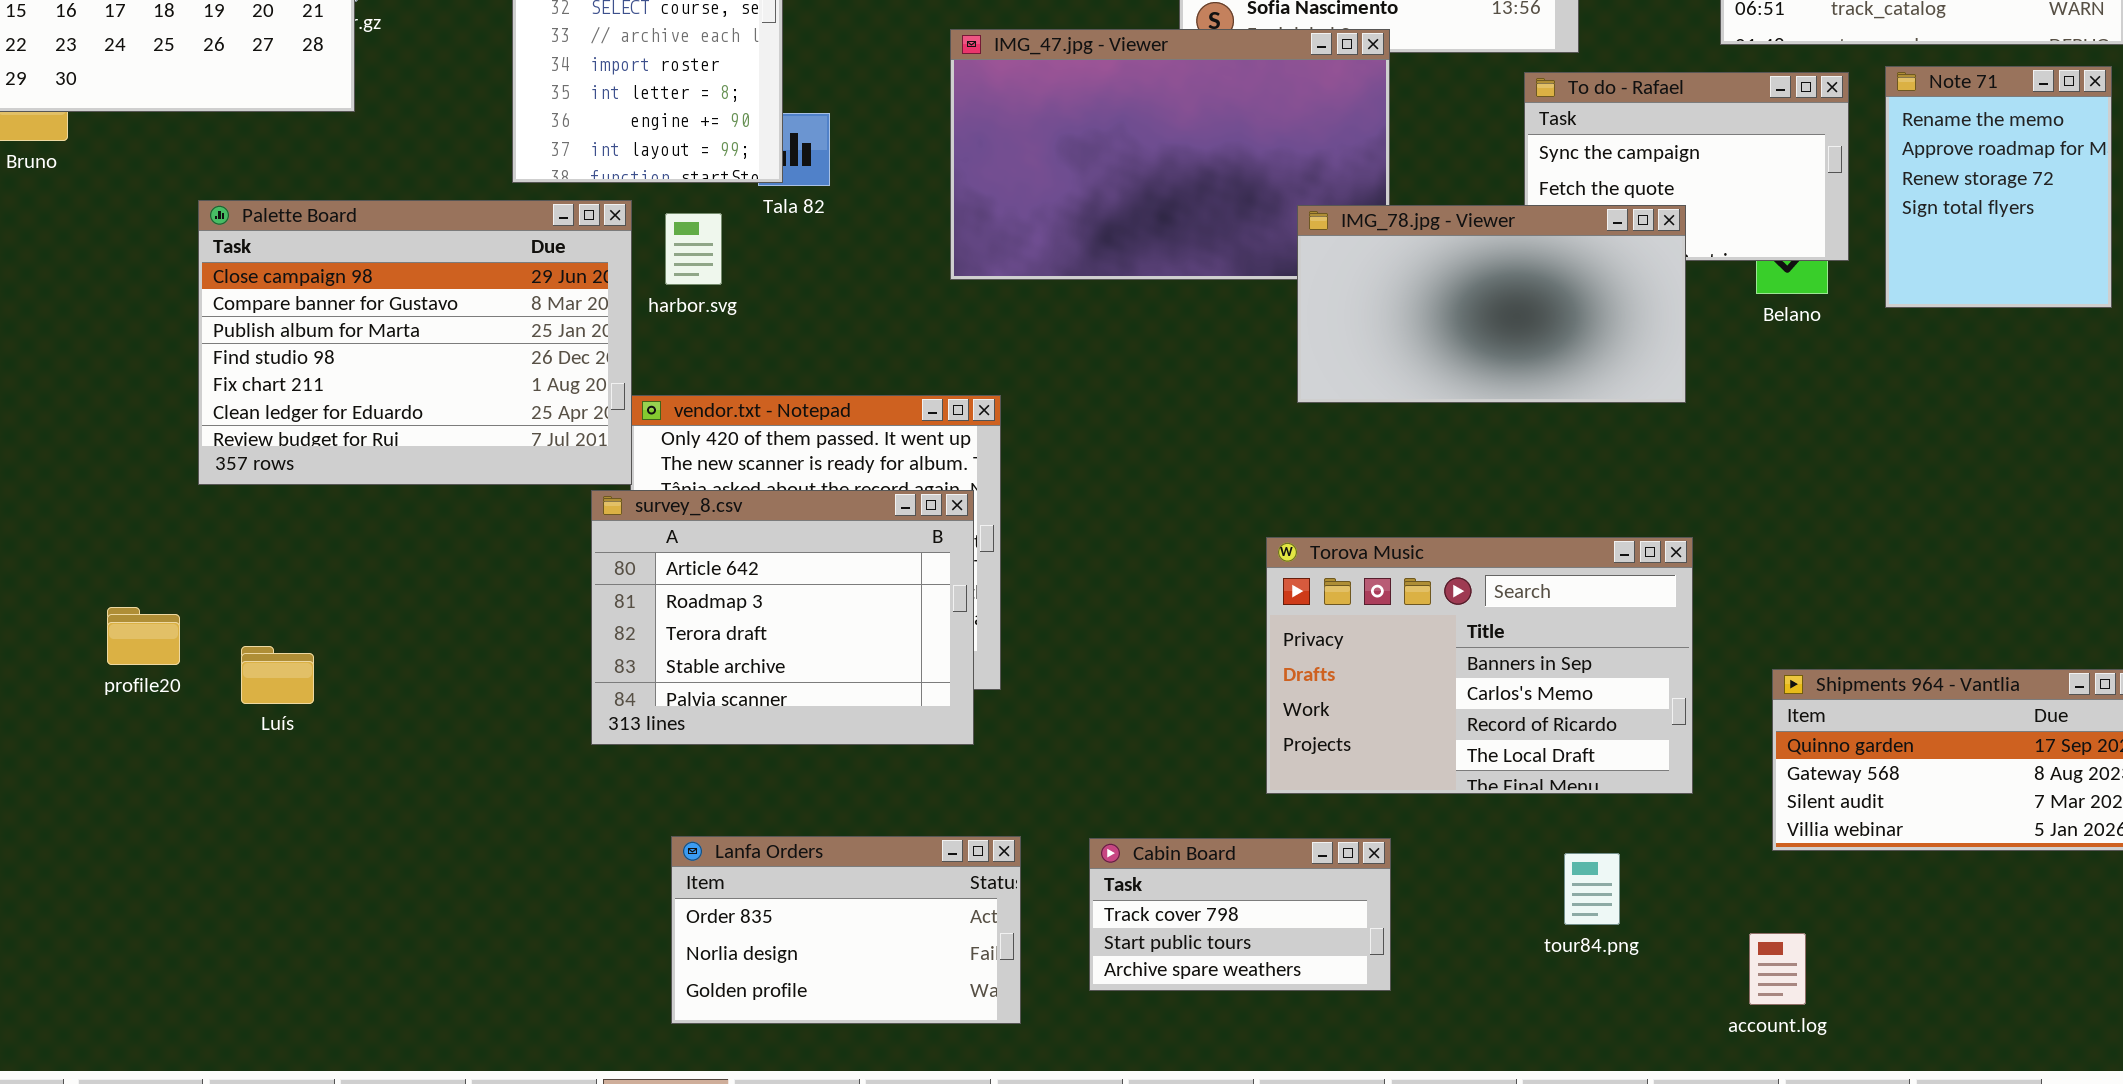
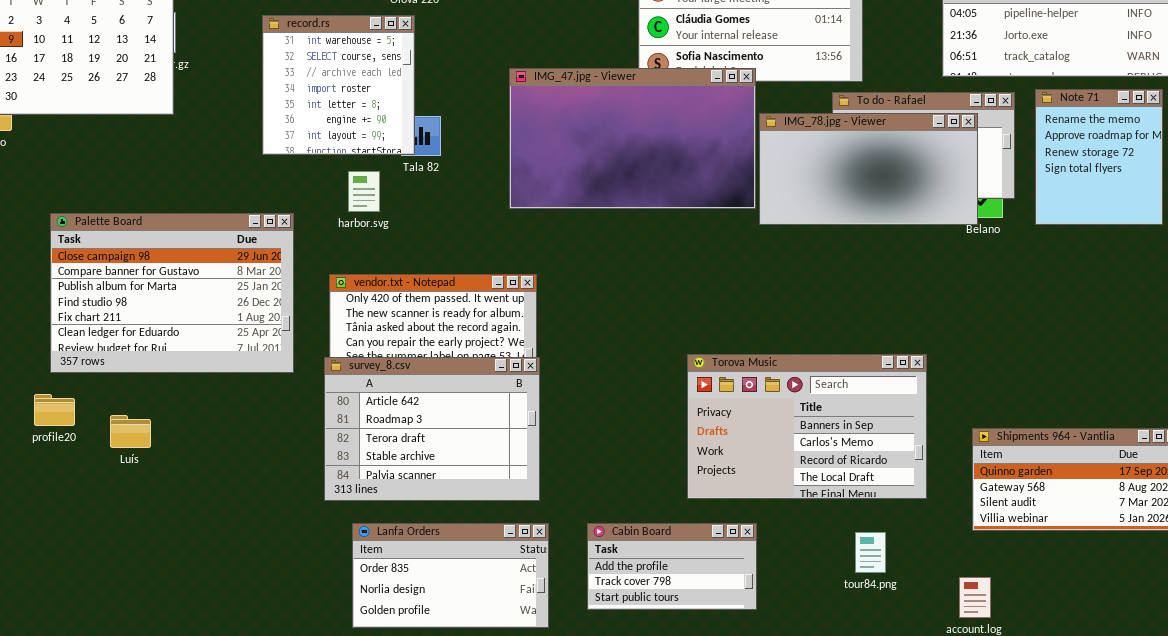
Palette Board: [198,200,632,485] -> [50,213,294,373], moved
IMG_78.jpg - Viewer: [1297,205,1686,403] -> [759,113,978,225], moved
survey_8.csv: [591,490,974,745] -> [324,357,540,501], moved
Cabin Board: [1089,838,1391,991] -> [587,523,757,610], scrolled up 1 row

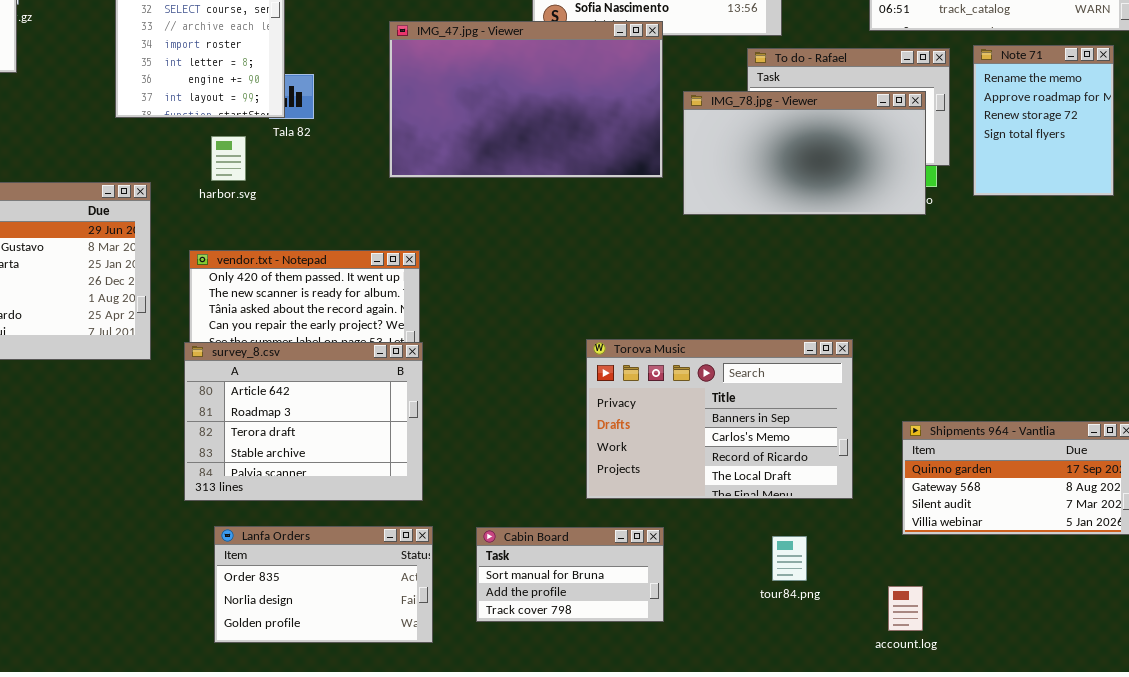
IMG_78.jpg - Viewer: [759,113,978,225] -> [683,91,926,215], moved
Cabin Board: [587,523,757,610] -> [476,527,664,622], scrolled up 1 row

